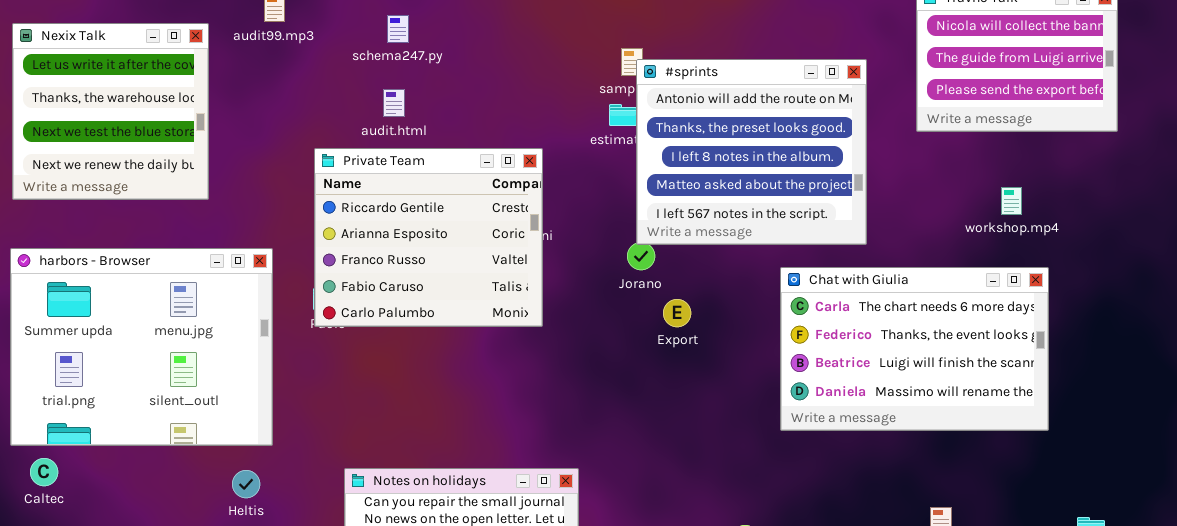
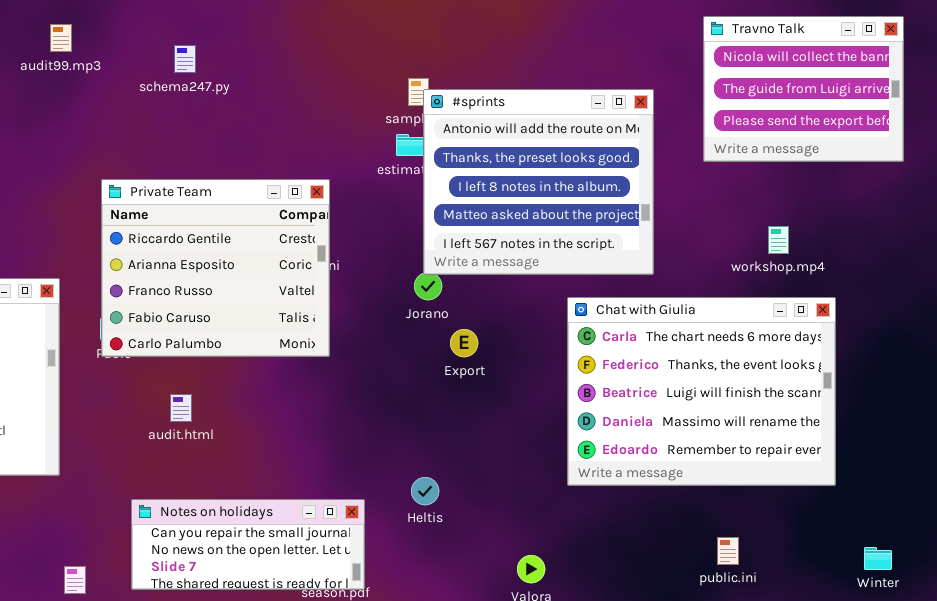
audit.html: [383,89,405,117] -> [170,394,192,422], moved
workshop.mp4: [1001,187,1022,215] -> [768,226,789,254], moved
Chat with Giulia: [780,267,1049,431] -> [567,297,836,486], resized
Heltis: [232,470,260,498] -> [411,477,439,505], moved

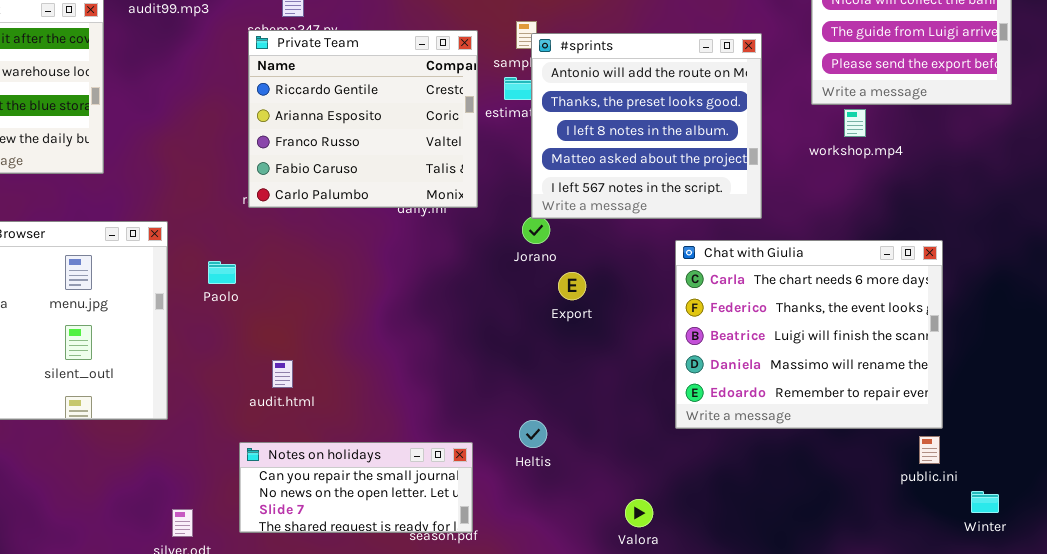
Private Team: [101,179,330,357] -> [248,30,478,208], moved
workshop.mp4: [768,226,789,254] -> [844,109,866,137], moved
audit.html: [170,394,192,422] -> [272,360,293,388], moved
public.ini: [717,537,739,565] -> [919,436,940,464], moved

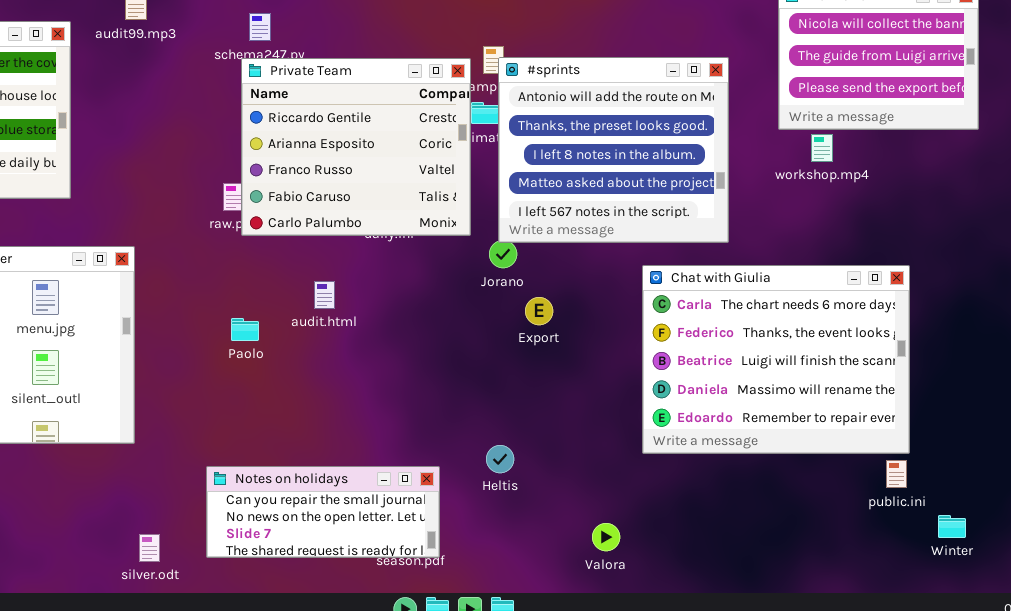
Private Team: [248,30,478,208] -> [241,58,471,236], moved
Paolo: [208,261,236,284] -> [231,318,259,341], moved
audit.html: [272,360,293,388] -> [314,281,335,309], moved

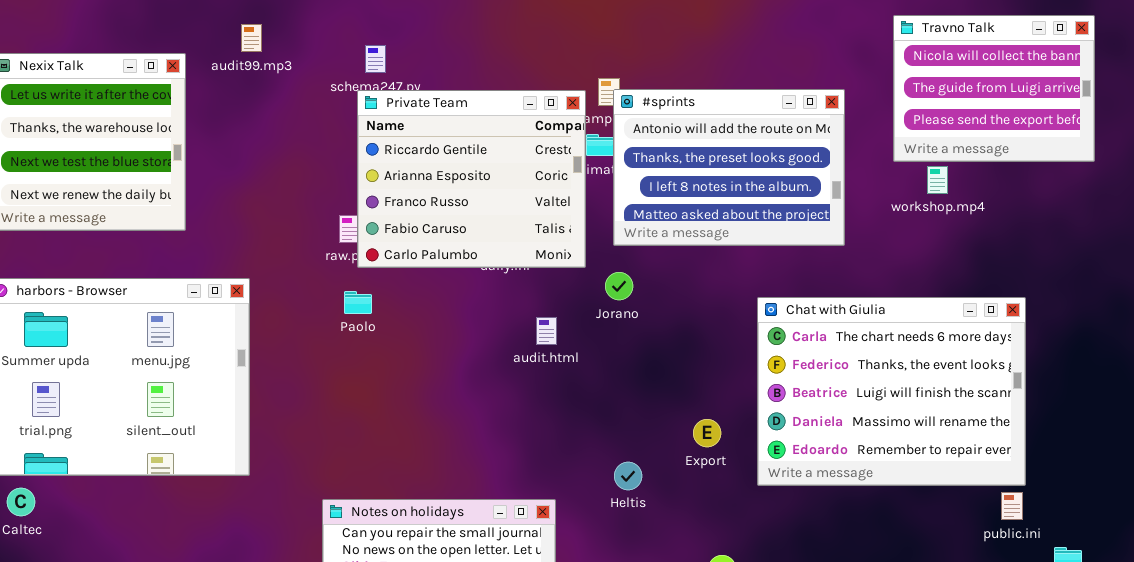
#sprints: [498,57,729,243] -> [613,89,845,246], resized
audit.html: [314,281,335,309] -> [536,317,557,345], moved
Export: [525,297,553,325] -> [693,419,721,447], moved
Paolo: [231,318,259,341] -> [344,291,372,314], moved
Heltis: [486,445,514,473] -> [614,462,642,490], moved

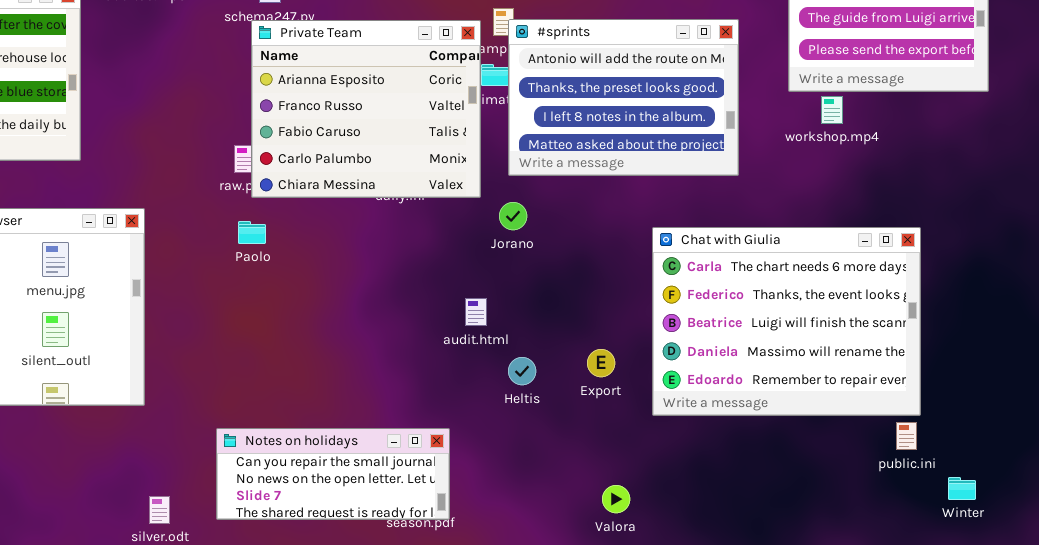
Private Team: [357,90,586,268] -> [251,20,481,198], scrolled down 1 row
audit.html: [536,317,557,345] -> [465,298,487,326], moved
Heltis: [614,462,642,490] -> [508,357,536,385], moved

